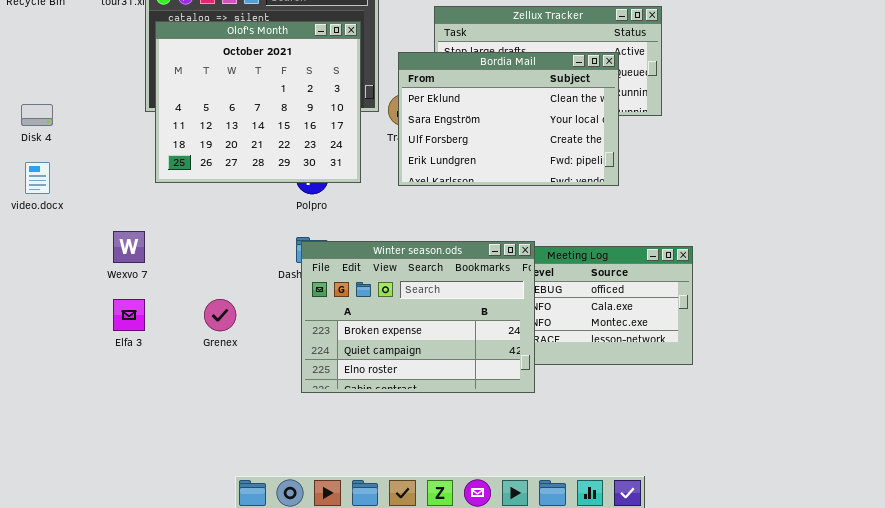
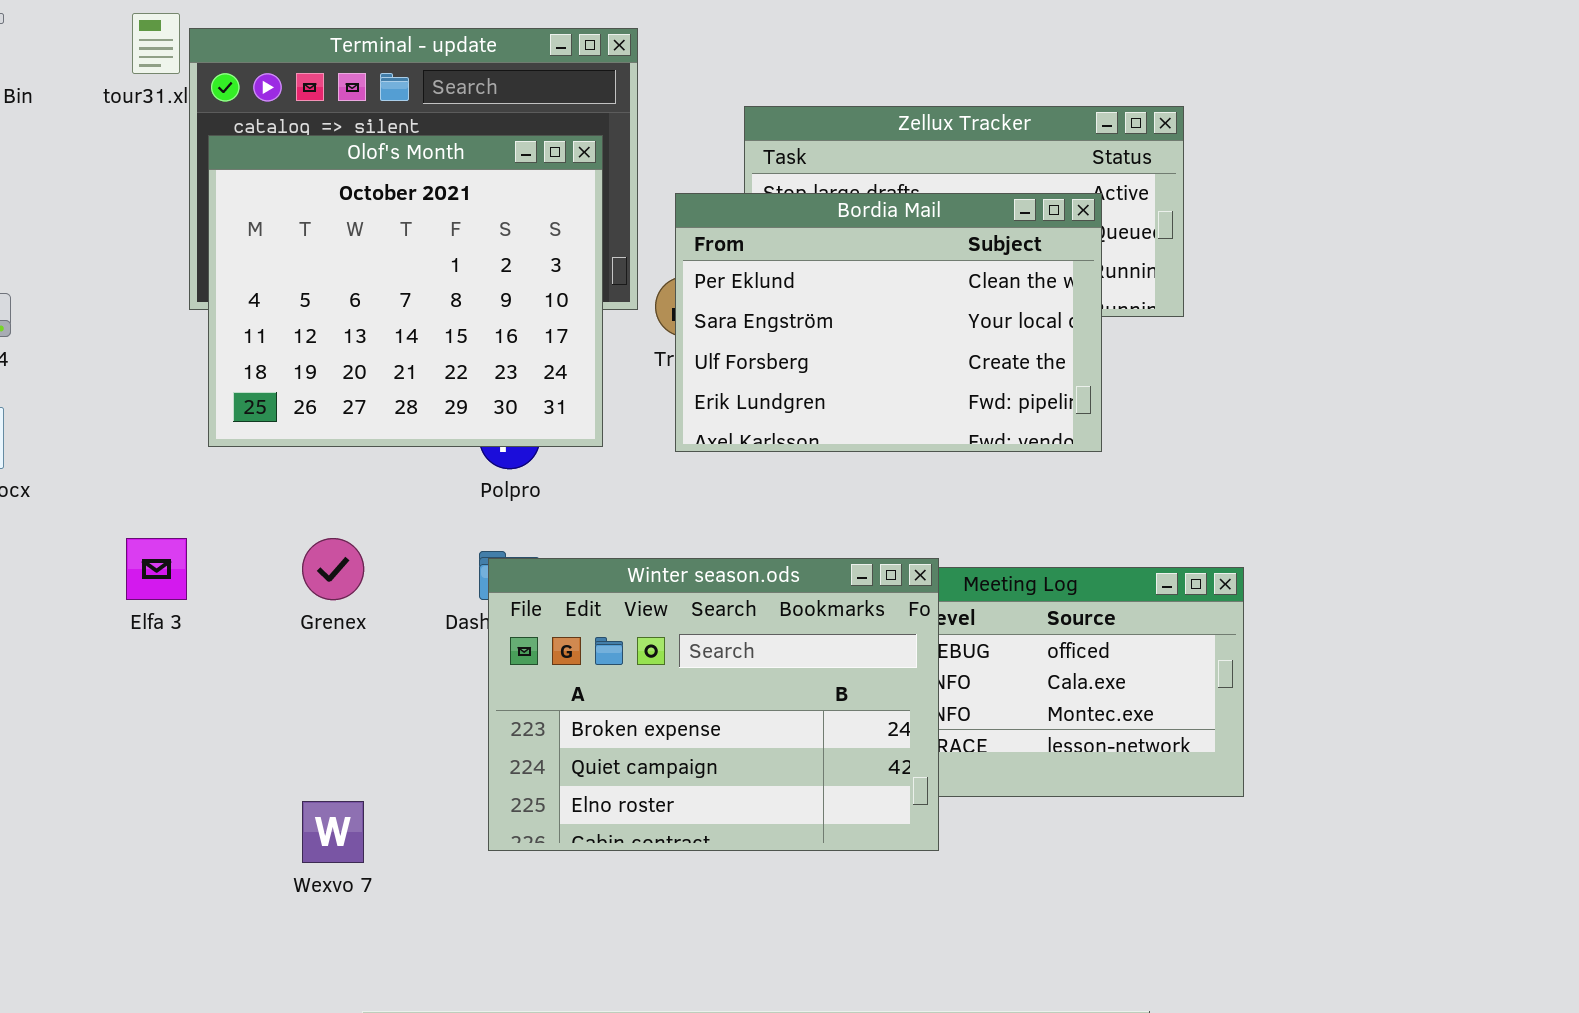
Wexvo 7: [113,231,145,263] -> [302,801,364,863], moved
Elfa 3: [113,299,145,331] -> [126,538,187,600], moved
Grenex: [204,299,236,331] -> [302,538,364,600], moved

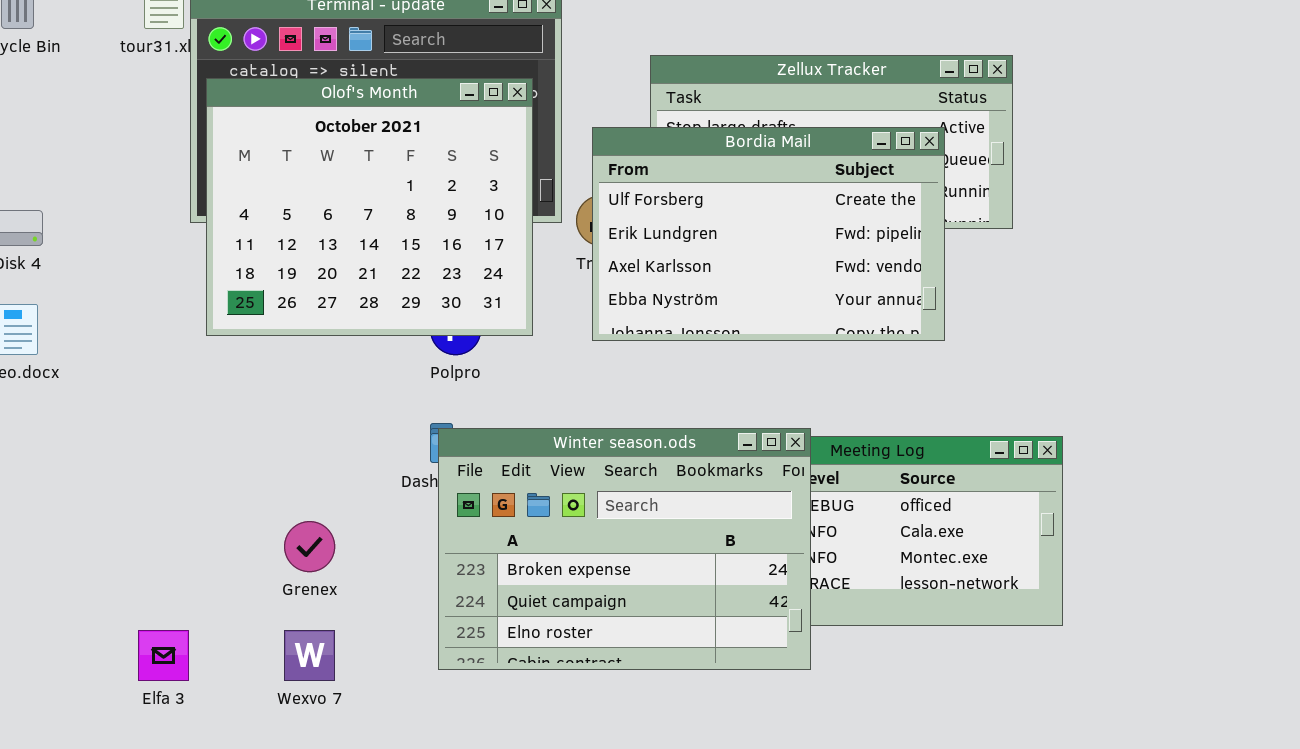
Bordia Mail: [675,193,1102,452] -> [592,127,945,341], scrolled down 2 rows
Elfa 3: [126,538,187,600] -> [138,630,189,681], moved
Grenex: [302,538,364,600] -> [284,521,335,572], moved

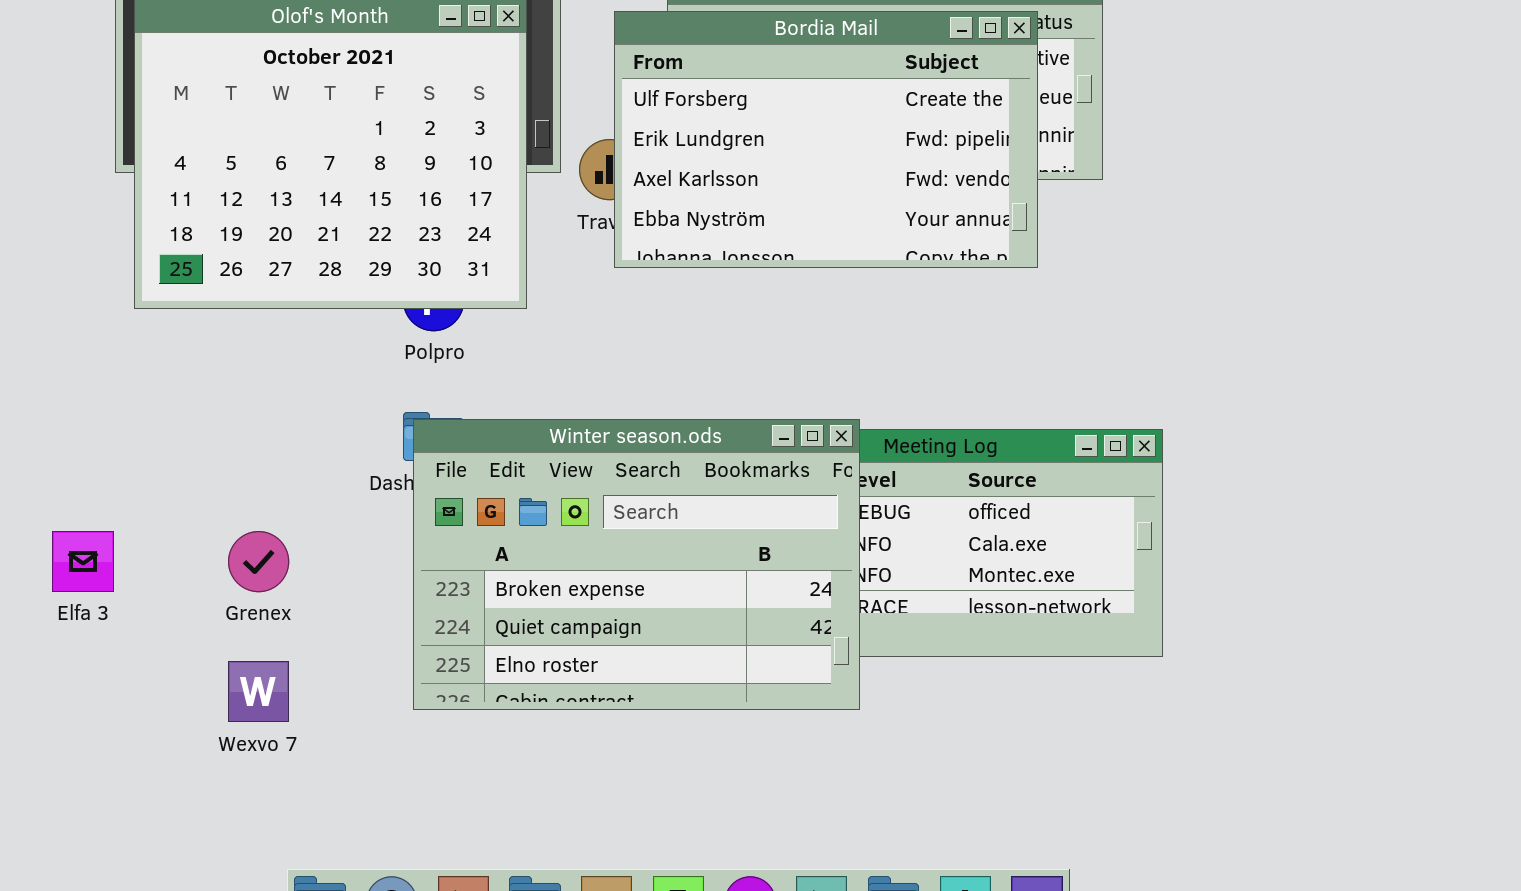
Bordia Mail: [592,127,945,341] -> [614,11,1038,268], moved
Elfa 3: [138,630,189,681] -> [52,531,114,592], moved

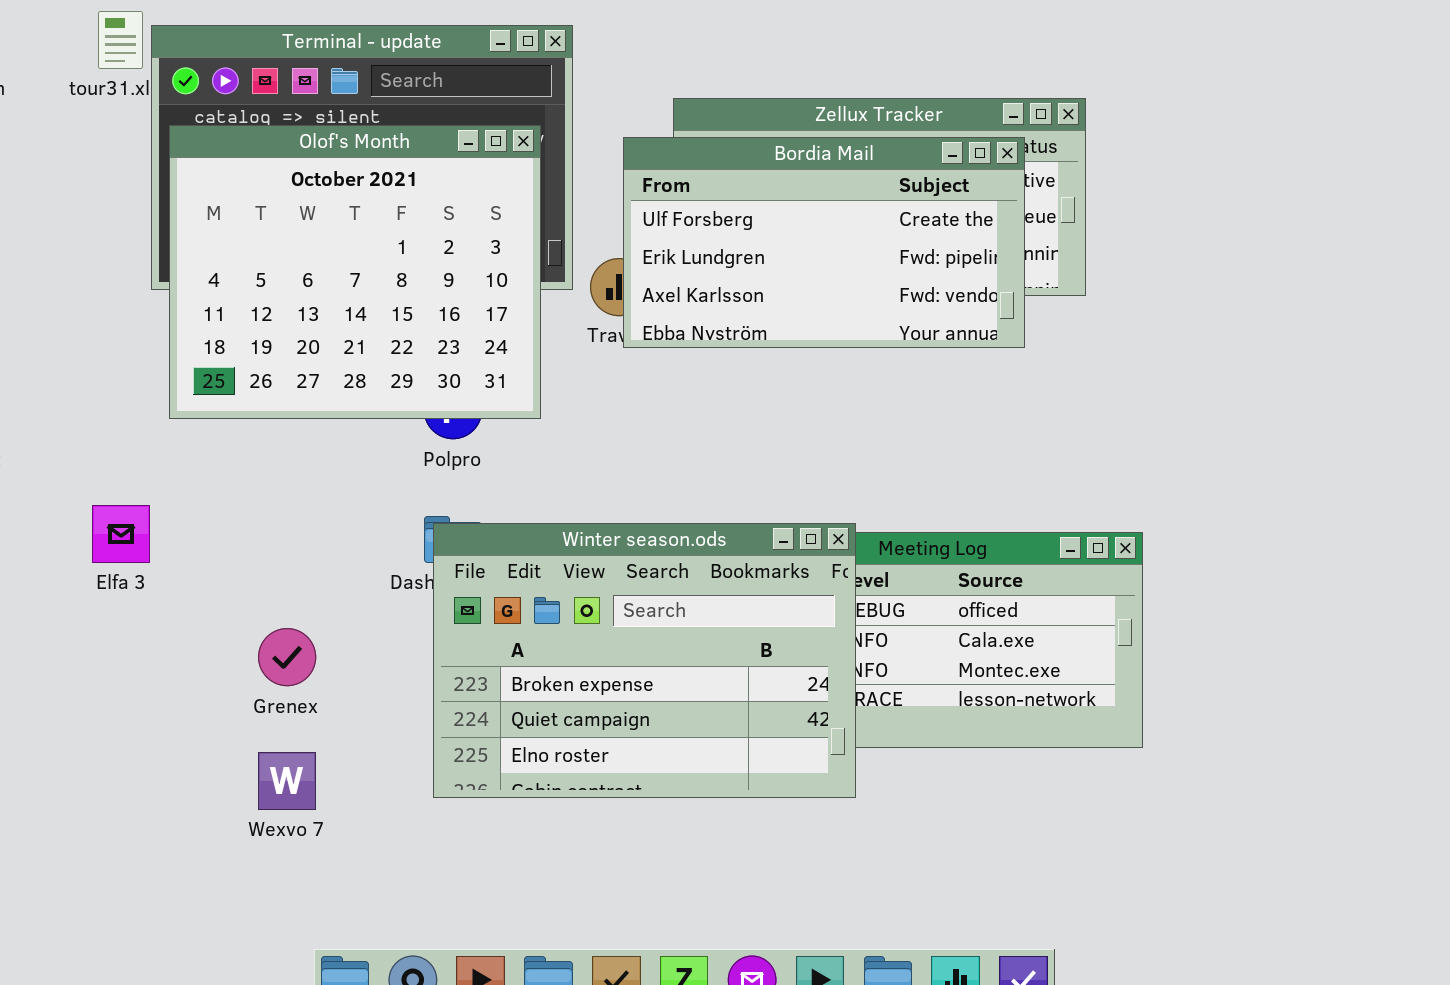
Bordia Mail: [614,11,1038,268] -> [623,137,1025,348], resized
Elfa 3: [52,531,114,592] -> [92,505,150,563], moved

